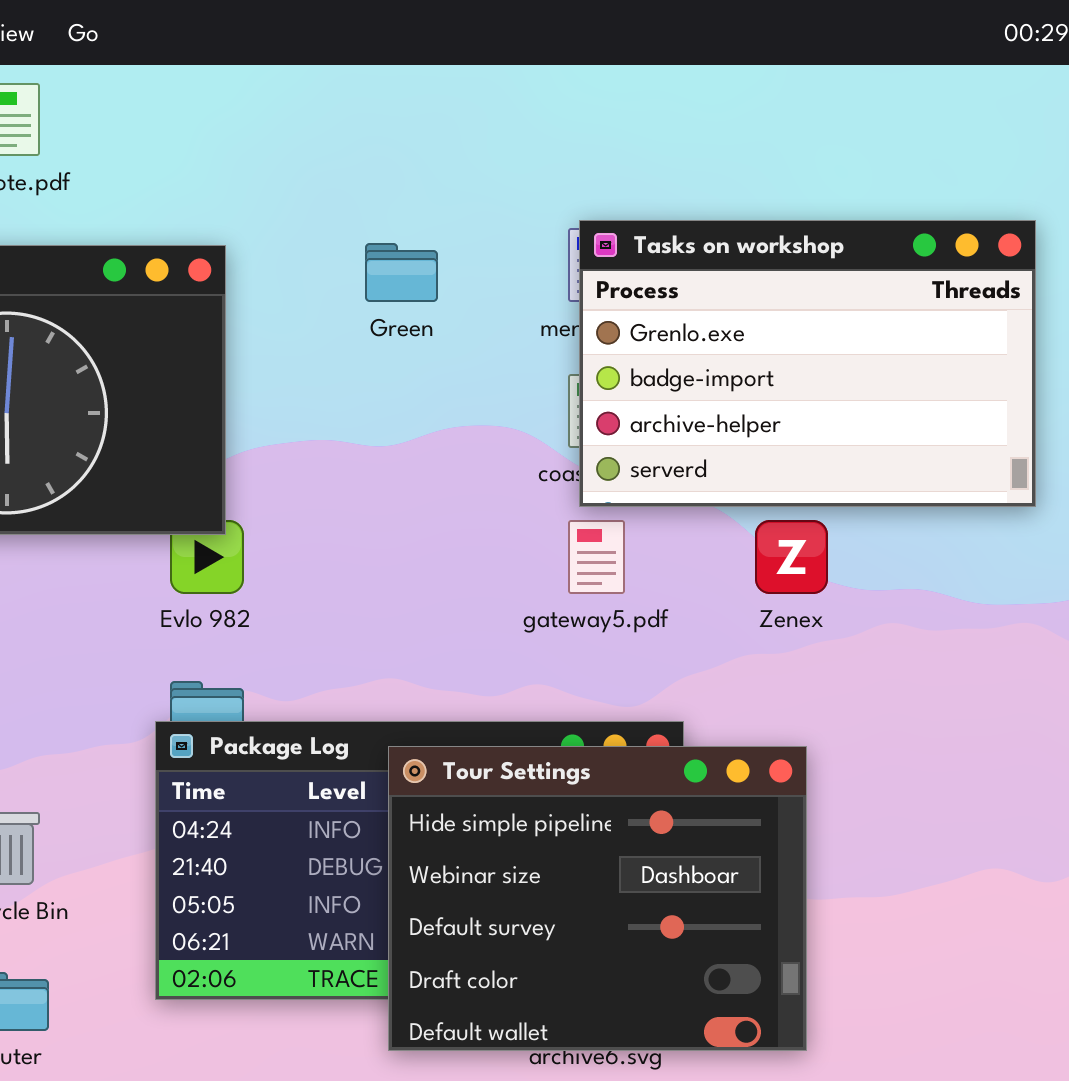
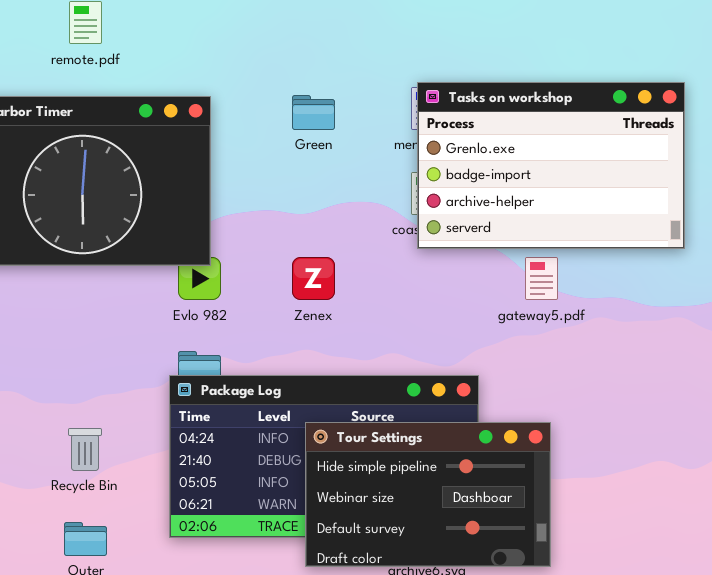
gateway5.pdf: [568,520,625,594] -> [525,257,558,300], moved
Zenex: [755,520,828,594] -> [292,257,335,300], moved
Tour Settings: [388,746,807,1051] -> [305,422,551,567], resized

